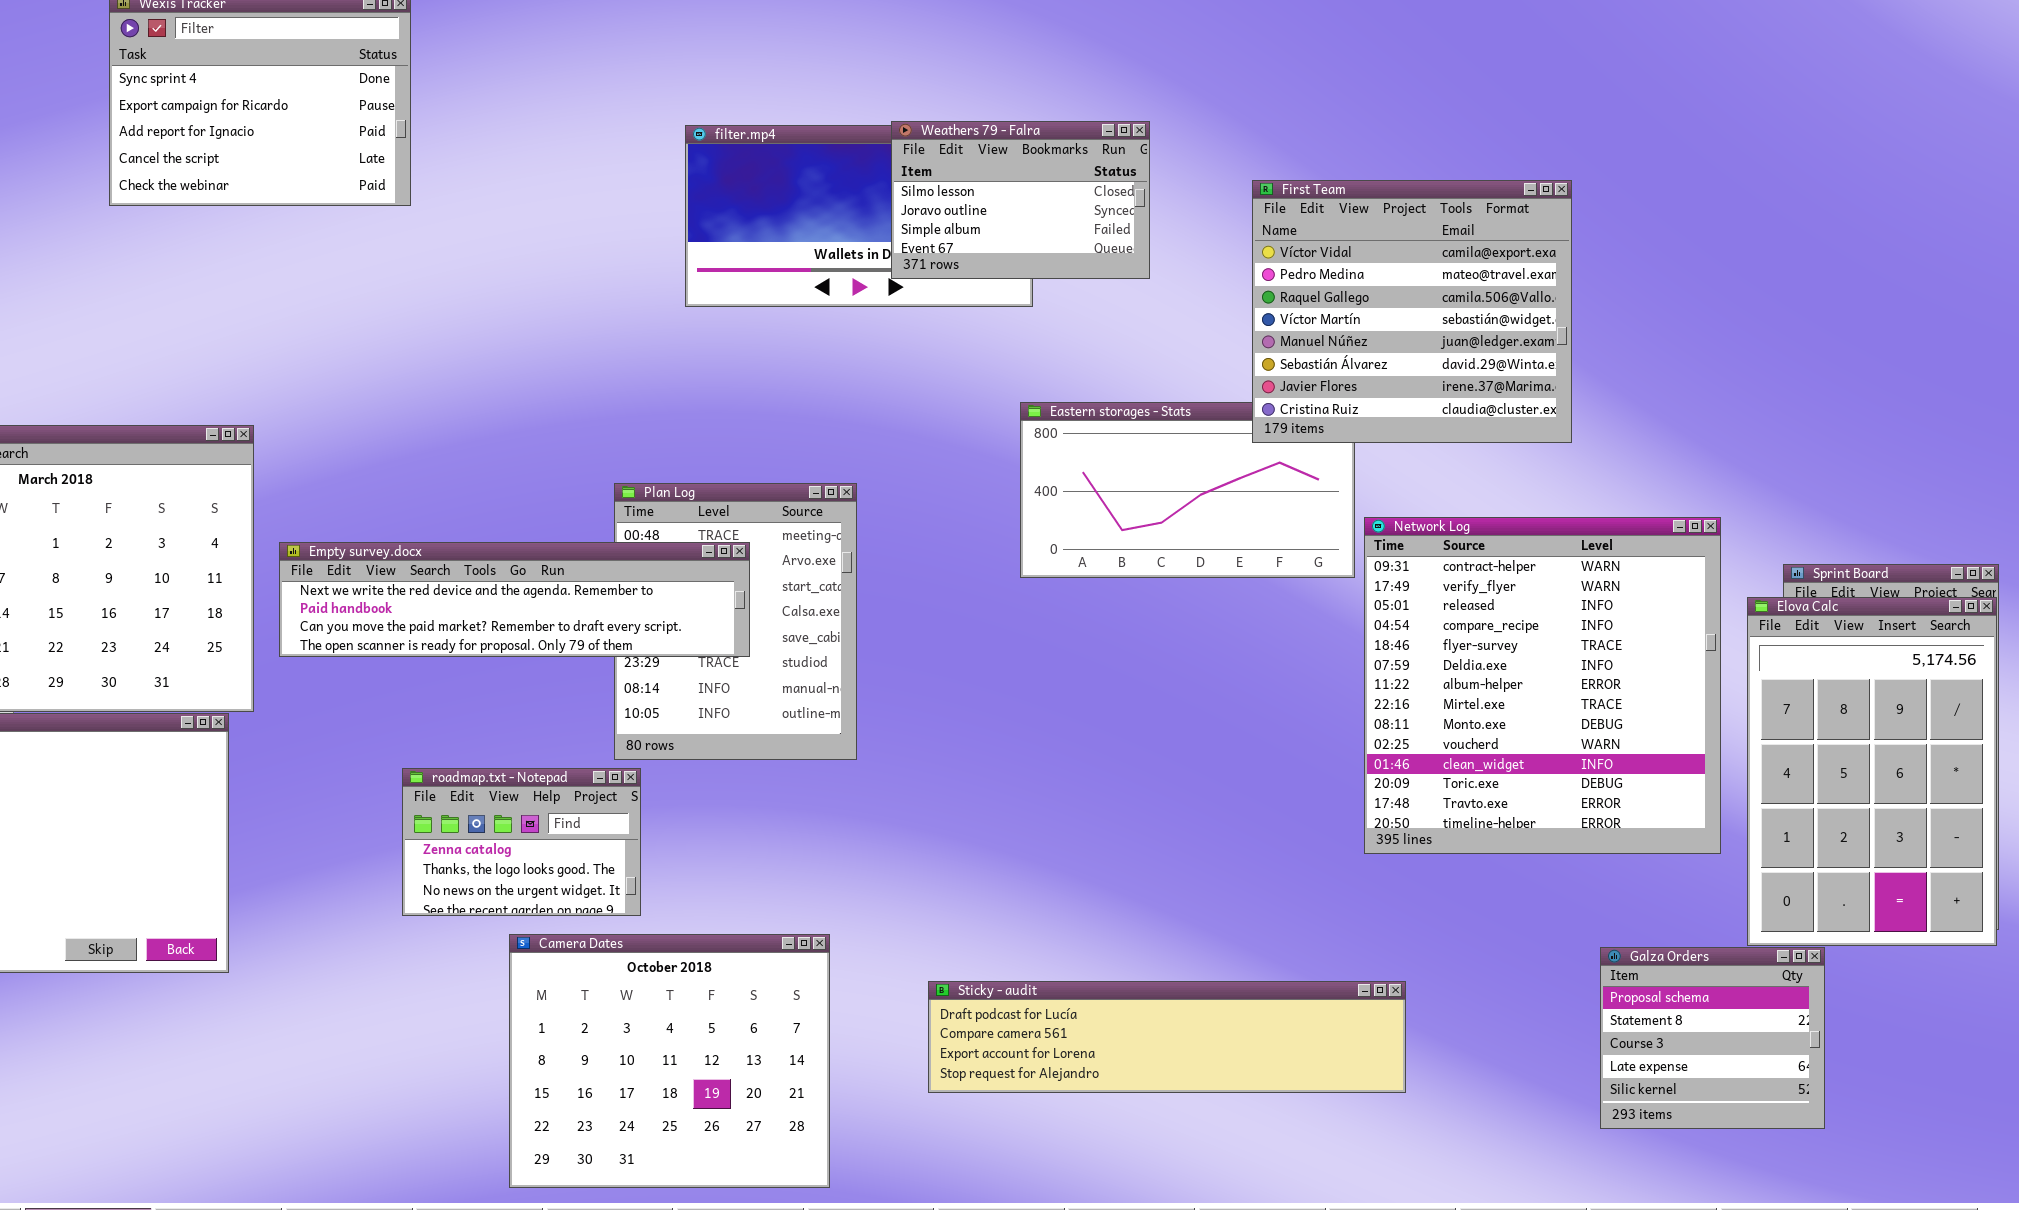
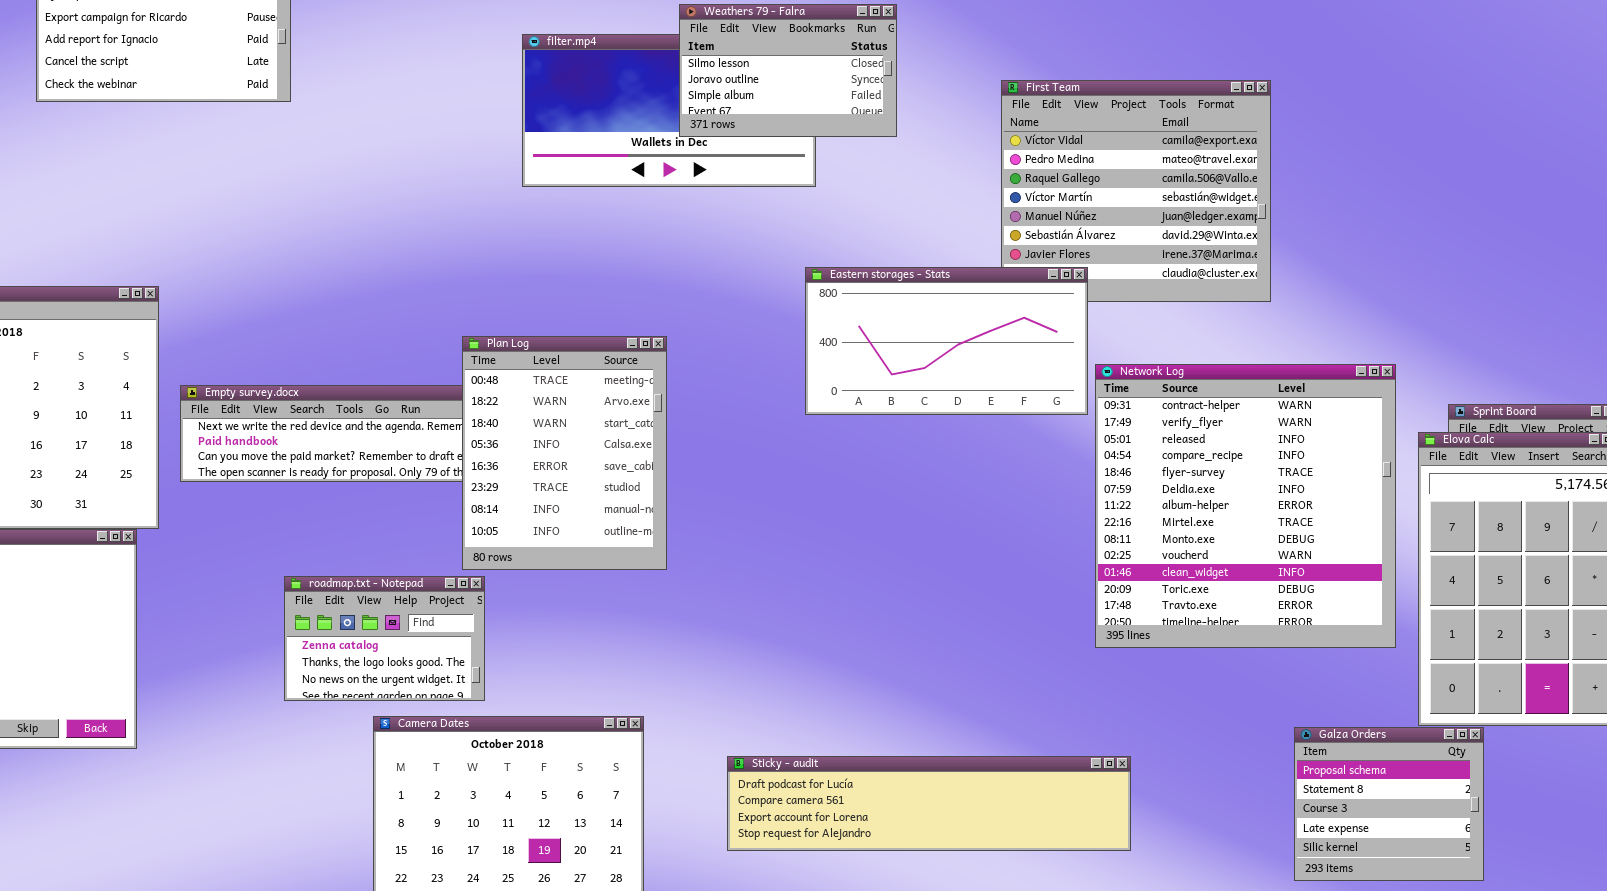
Weathers 79 - Falra: [891,121,1150,279] -> [679,4,897,137], moved
Eastern storages - Stats: [1020,402,1355,578] -> [805,267,1088,415], raised
Plan Log: [614,483,857,760] -> [462,336,667,570], raised

